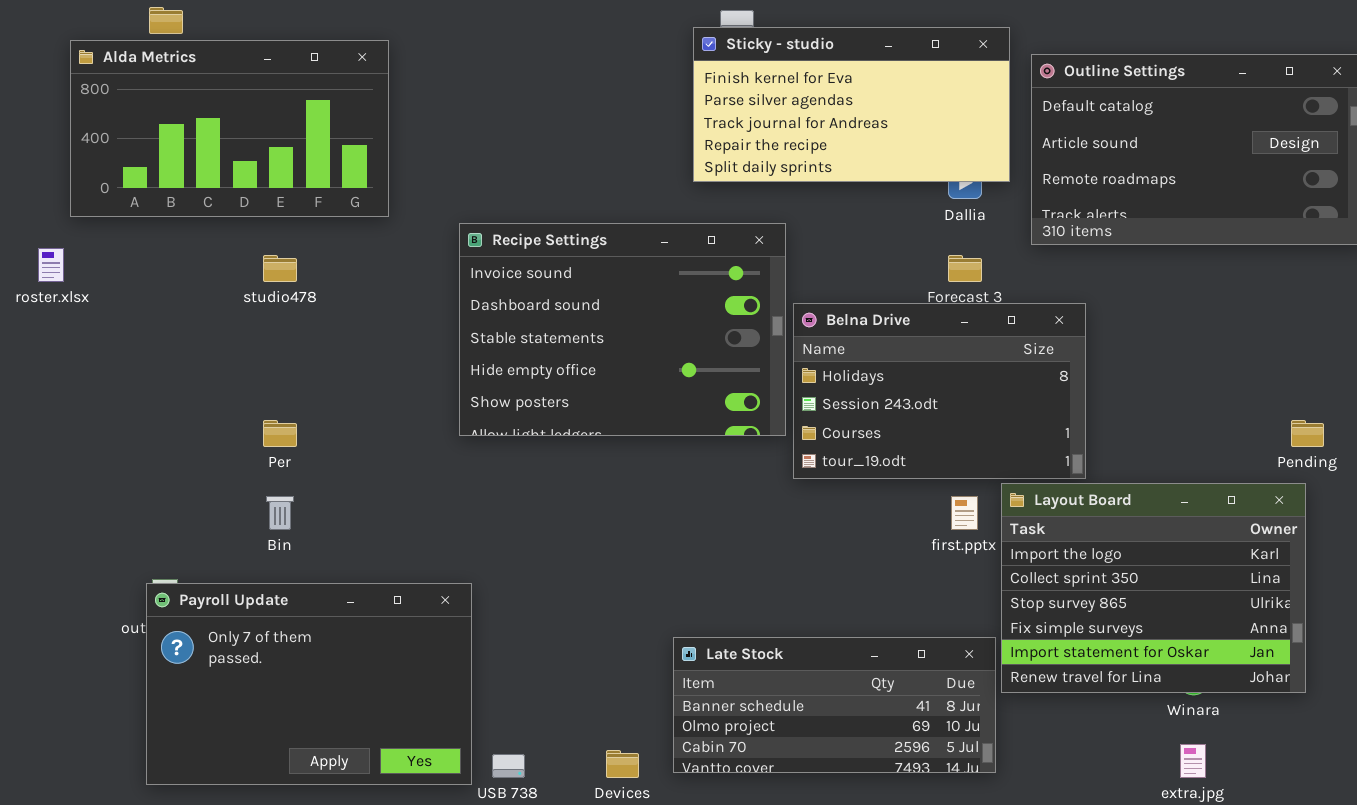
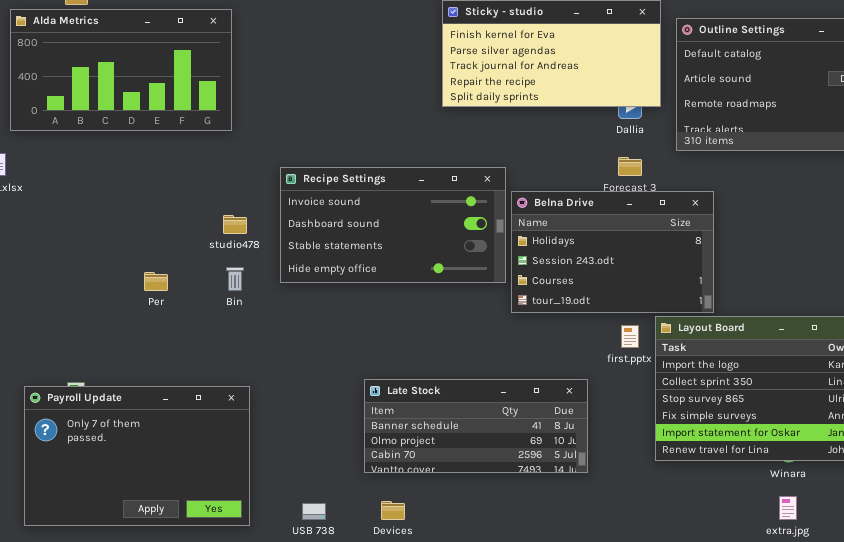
Recipe Settings: [459,223,786,436] -> [280,167,506,283], resized
studio478: [263,255,297,282] -> [223,215,247,234], moved
Bin: [266,496,294,530] -> [226,267,244,291], moved
Payroll Update: [146,583,472,785] -> [24,386,250,526], moved
Late Stock: [673,637,996,773] -> [364,379,588,473], moved

